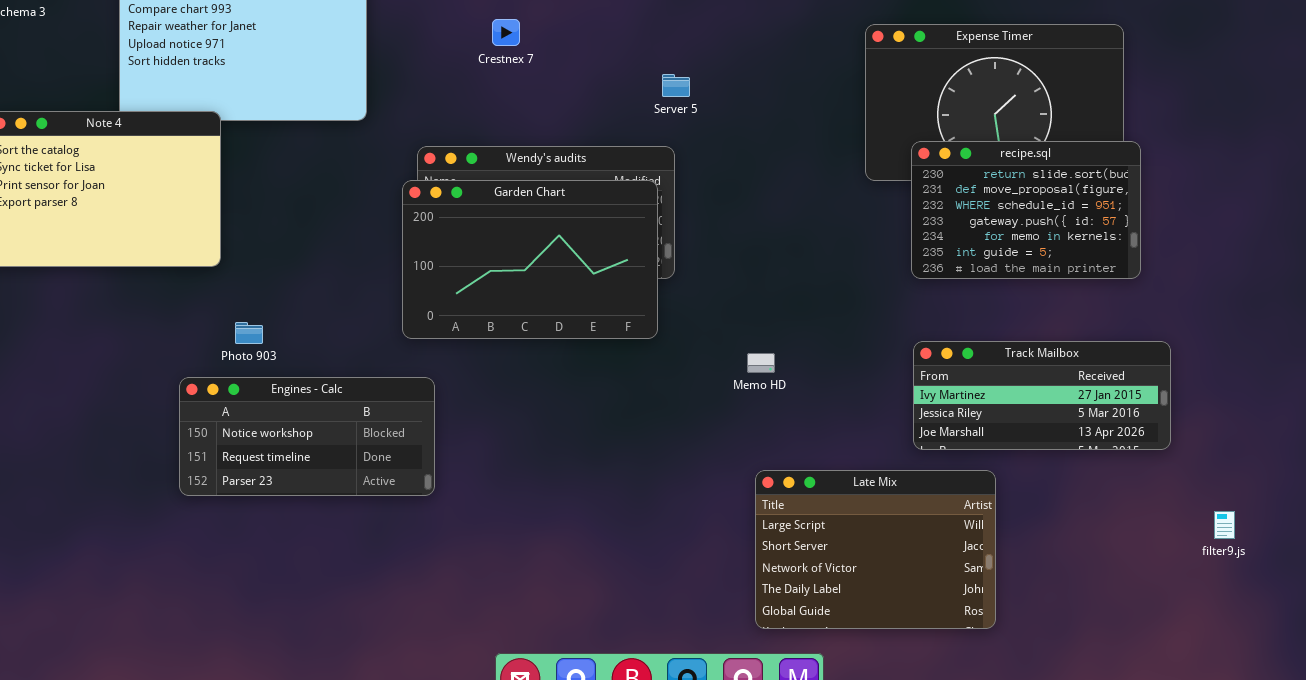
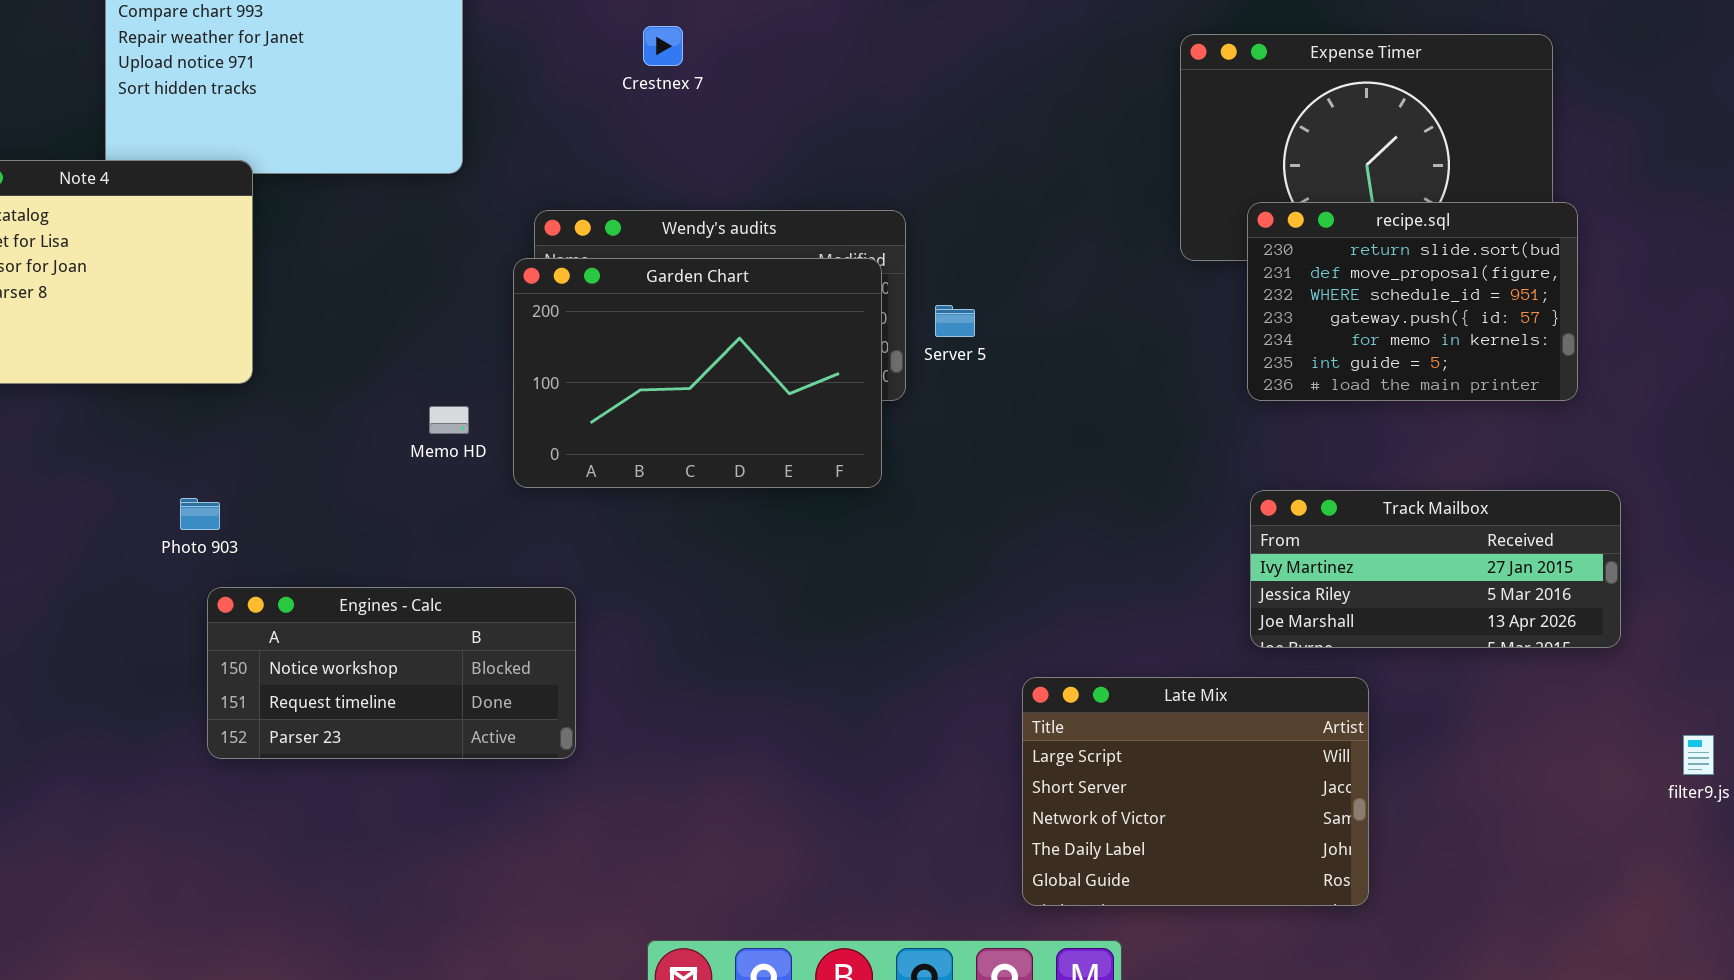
Server 5: [662,74,690,97] -> [935,305,975,337], moved
Photo 903: [235,322,263,344] -> [180,498,220,530], moved
Memo HD: [747,353,775,373] -> [429,406,469,434], moved
Engines - Calc: [179,377,435,496] -> [207,587,576,759], moved

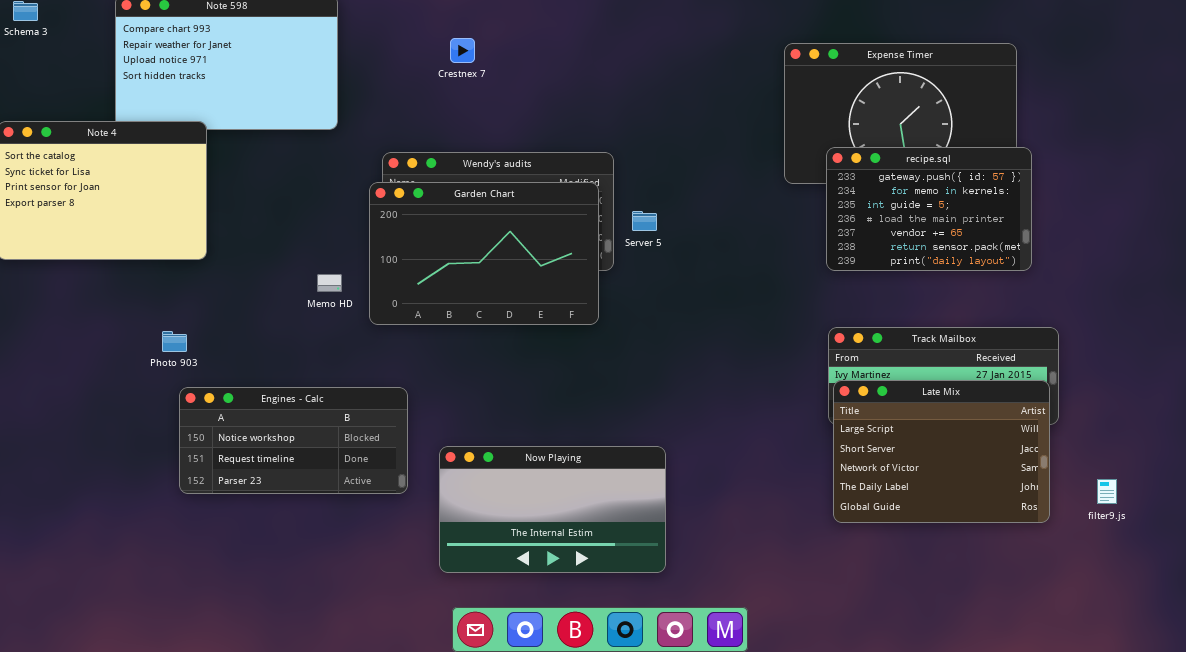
recipe.sql: [1247,202,1578,401] -> [826,147,1032,271], scrolled down 3 rows
Late Mix: [1022,677,1369,906] -> [833,380,1050,523], moved
Now Playing: none -> [439,446,666,573], opened

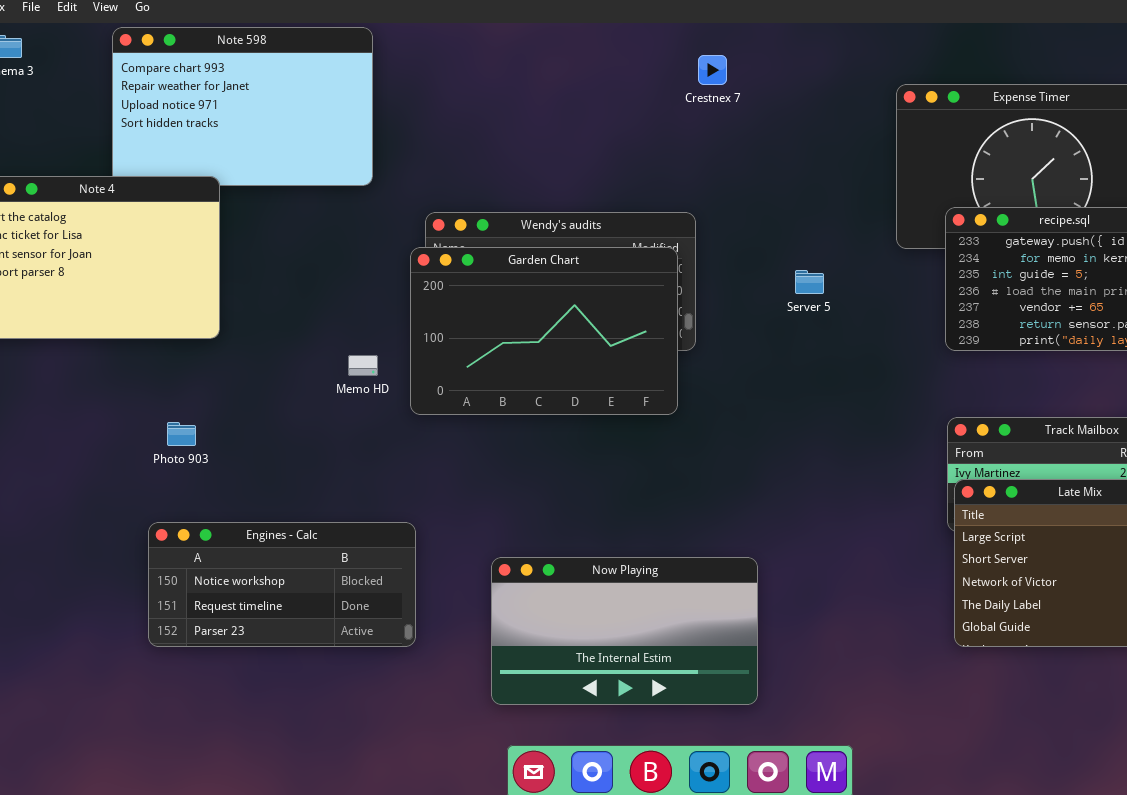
Crestnex 7: [450,38,475,63] -> [698,55,727,85], moved
Server 5: [632,211,657,231] -> [795,270,824,294], moved
Engines - Calc: [179,387,408,494] -> [148,522,416,647], moved

